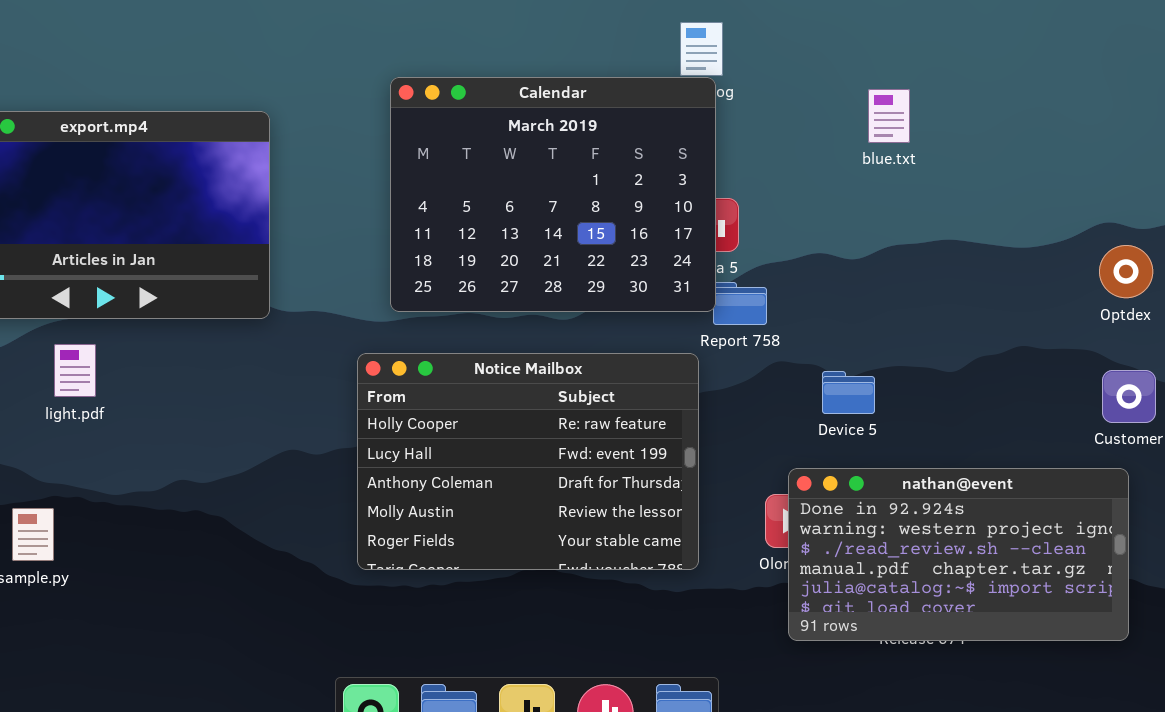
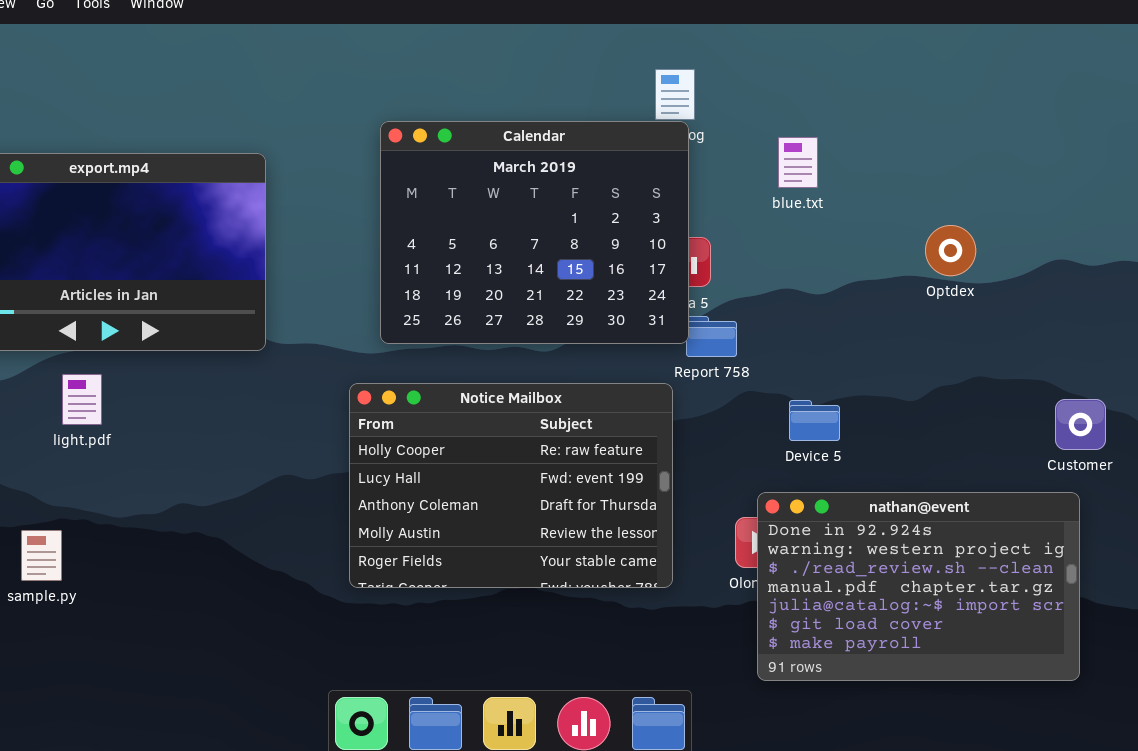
blue.txt: [868,89,910,143] -> [778,137,818,188], moved
Optdex: [1099,245,1153,298] -> [925,225,976,276], moved
nathan@event: [788,468,1129,641] -> [757,492,1080,681], resized

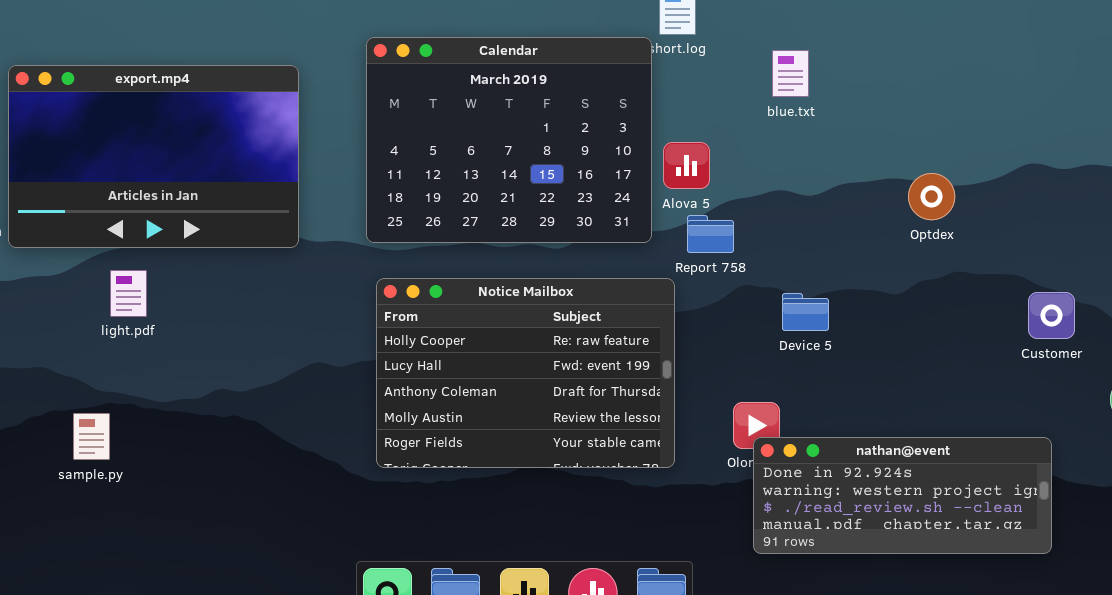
Calendar: [380,121,689,344] -> [366,37,652,243], moved
Optdex: [925,225,976,276] -> [908,173,955,220], moved
nathan@event: [757,492,1080,681] -> [753,437,1052,554], resized

